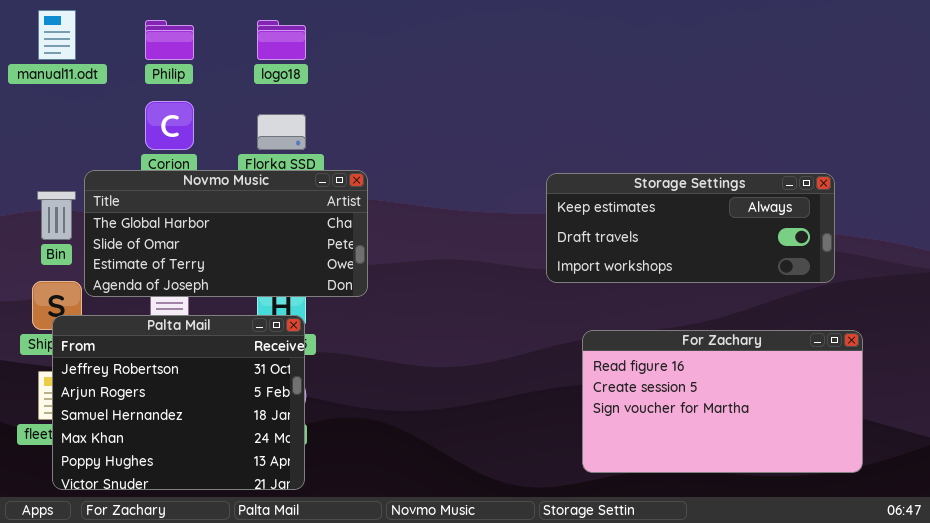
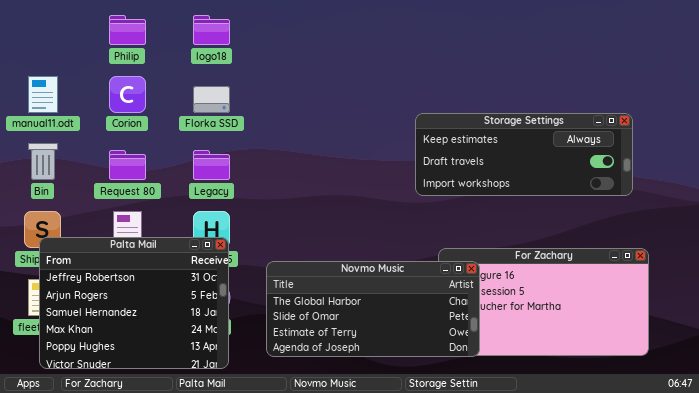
manual11.odt: [38,10,76,60] -> [28,76,58,113], moved
Novmo Music: [84,170,368,297] -> [266,261,480,357], moved
Storage Settings: [546,173,835,283] -> [415,113,633,196], moved

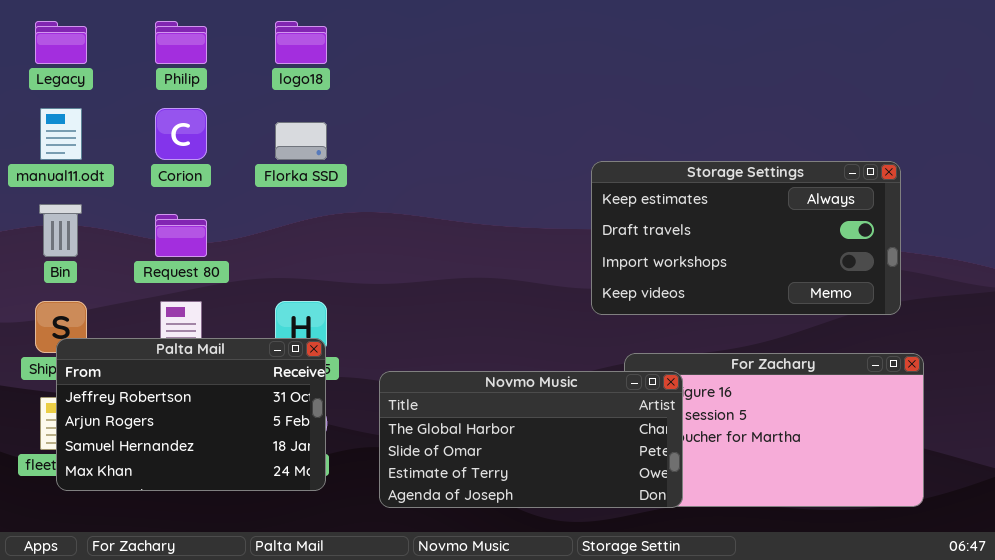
Storage Settings: [415,113,633,196] -> [591,161,901,315], resized
Legacy: [193,150,230,180] -> [35,21,87,64], moved
Palta Mail: [39,237,229,369] -> [56,338,326,491], resized

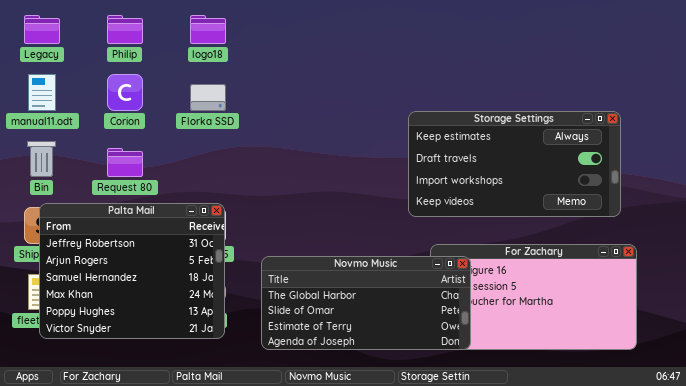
Palta Mail: [56,338,326,491] -> [39,203,225,339], resized

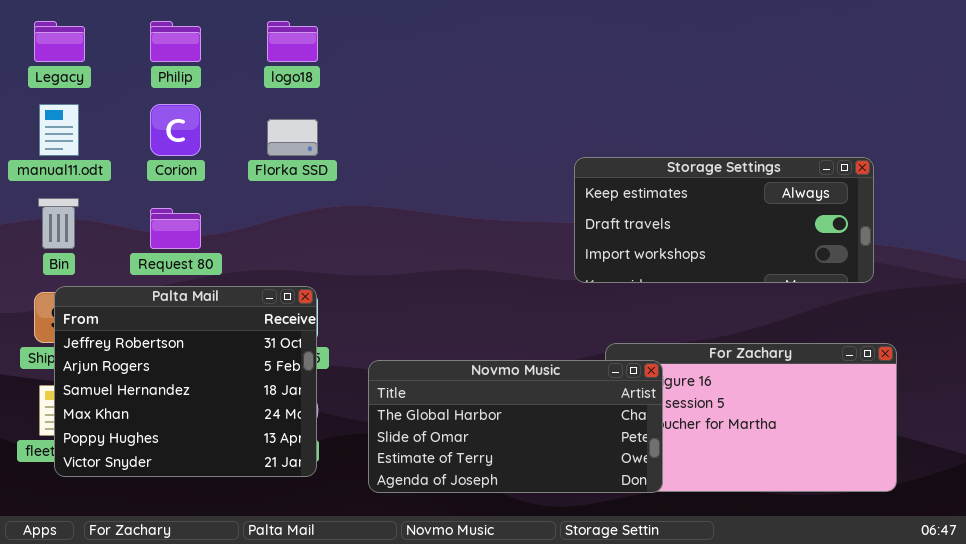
Storage Settings: [408,111,621,217] -> [574,157,874,283], resized

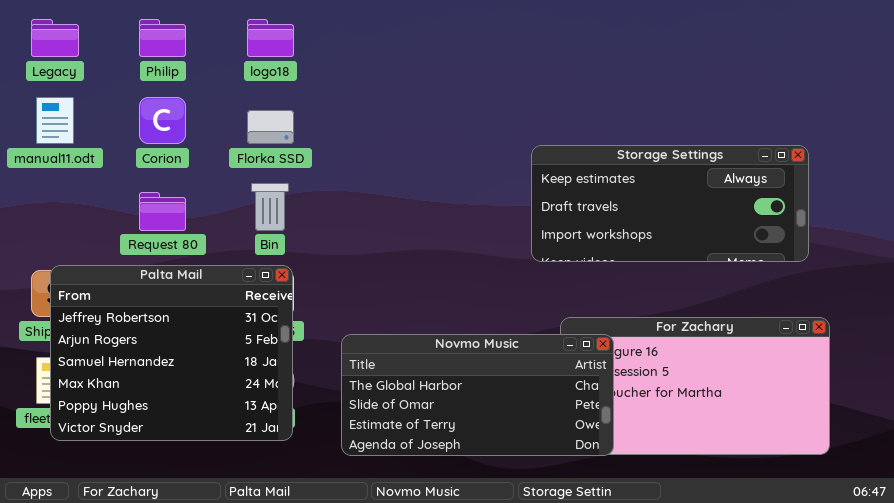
Bin: [38,198,79,249] -> [251,183,289,231], moved

